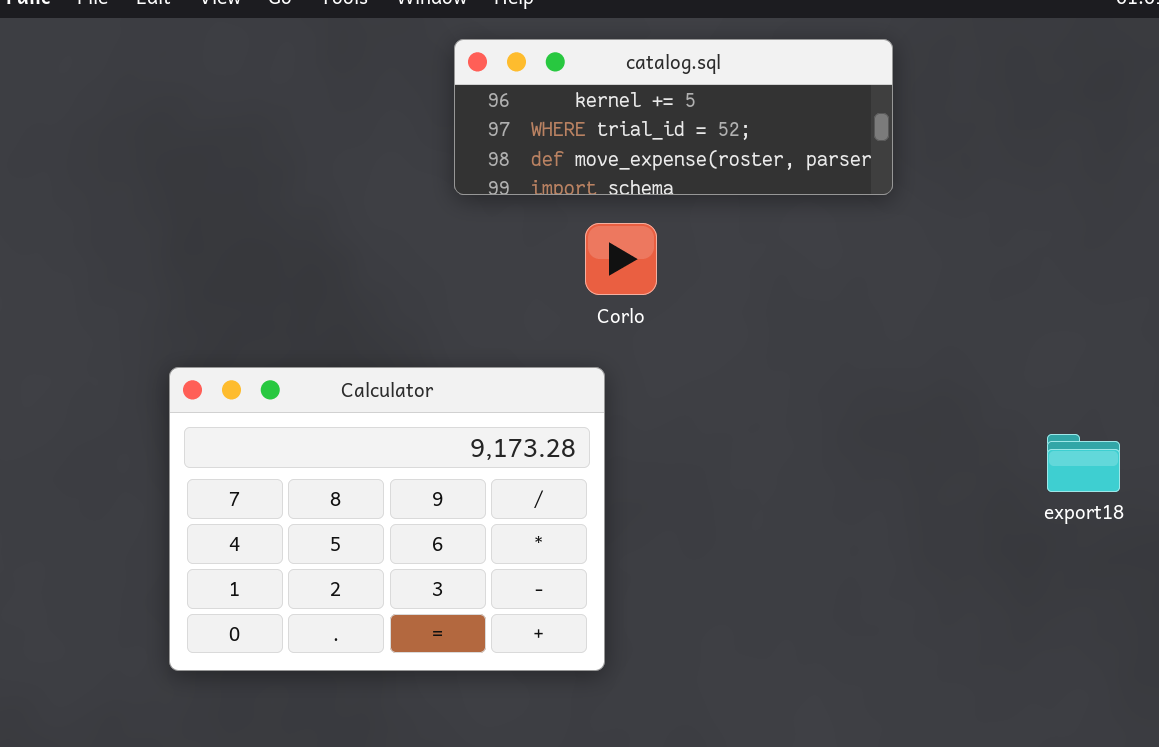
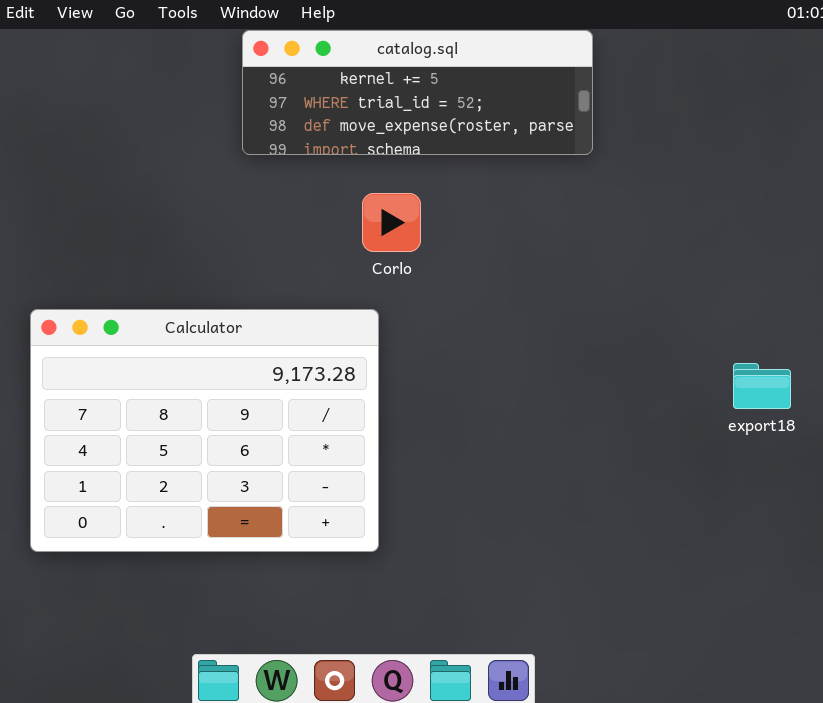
catalog.sql: [454,39,893,195] -> [242,30,593,155], moved

